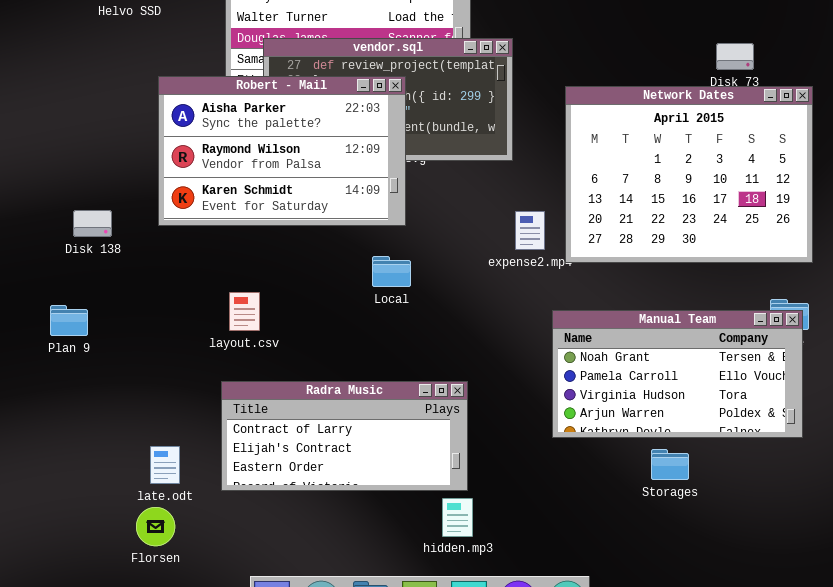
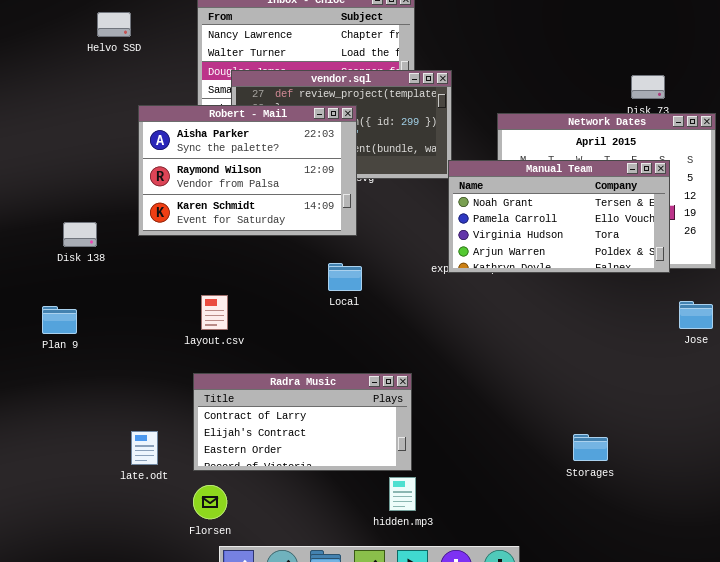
Manual Team: [552,310,803,438] -> [448,160,670,273], moved
Florsen: [136,507,175,546] -> [193,485,227,519], moved

